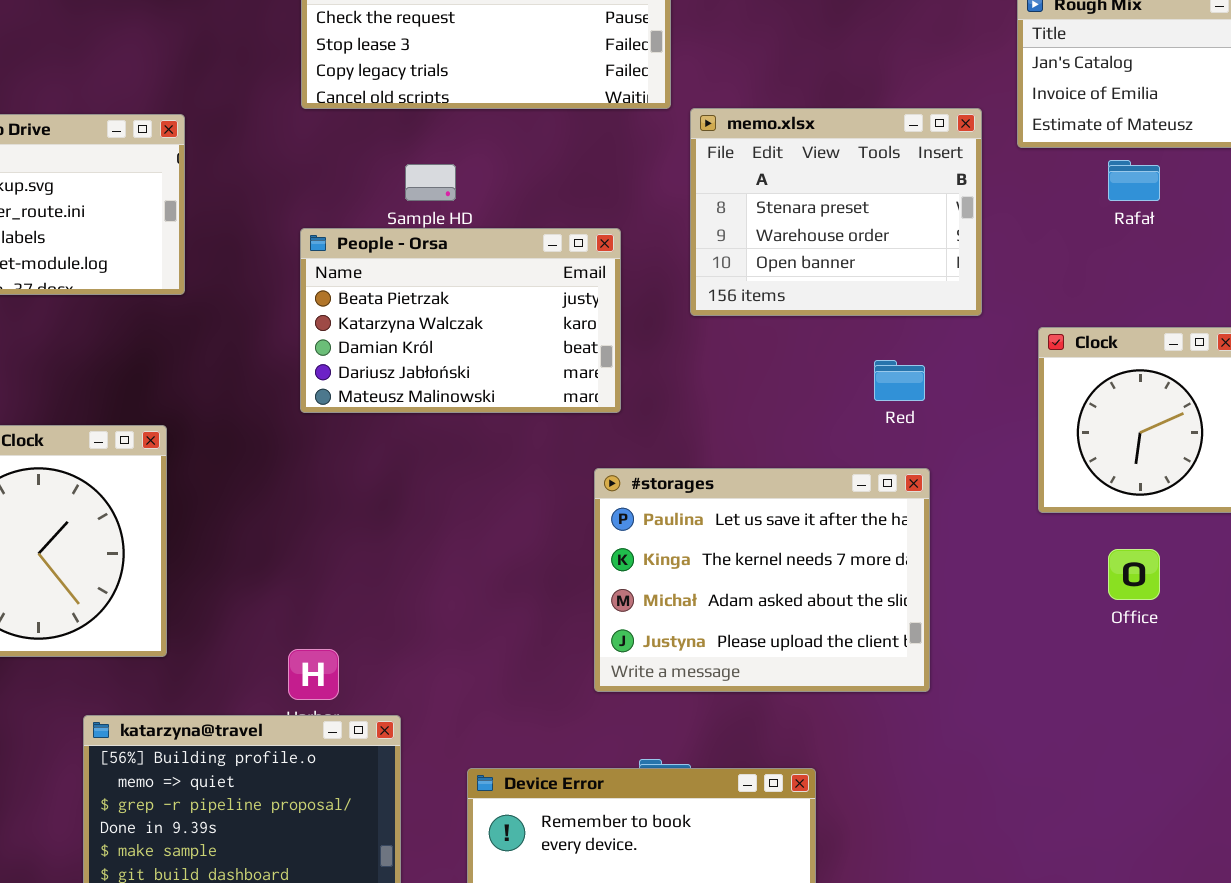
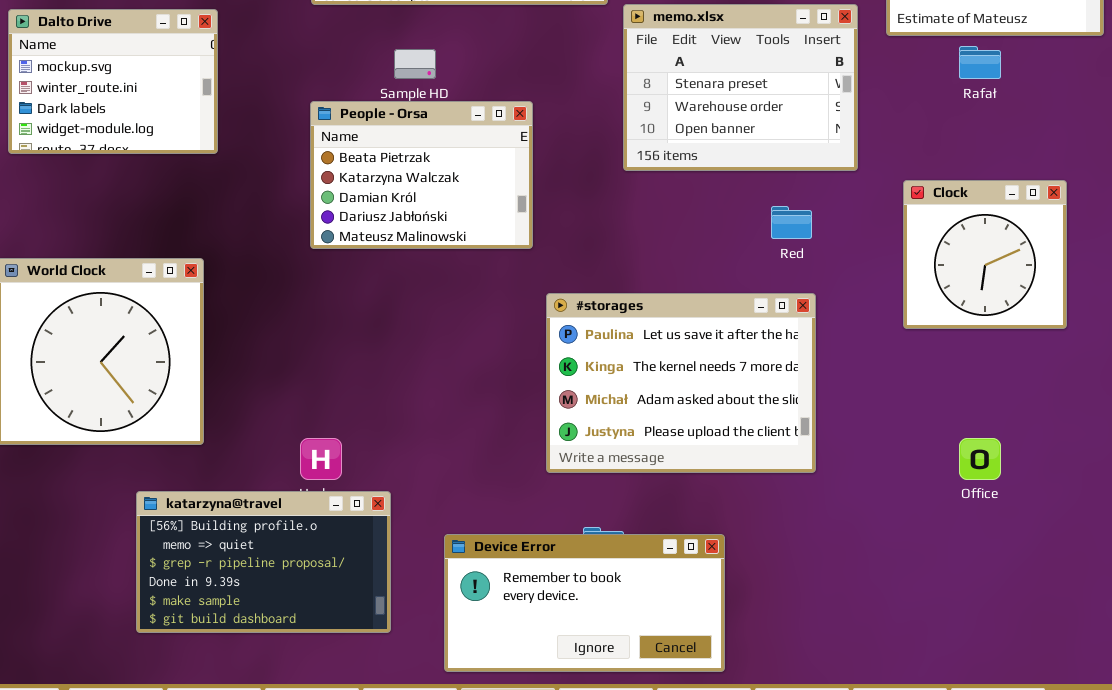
People - Orsa: [300,228,621,413] -> [310,101,533,249], resized
Office: [1108,549,1160,600] -> [959,438,1001,480], moved

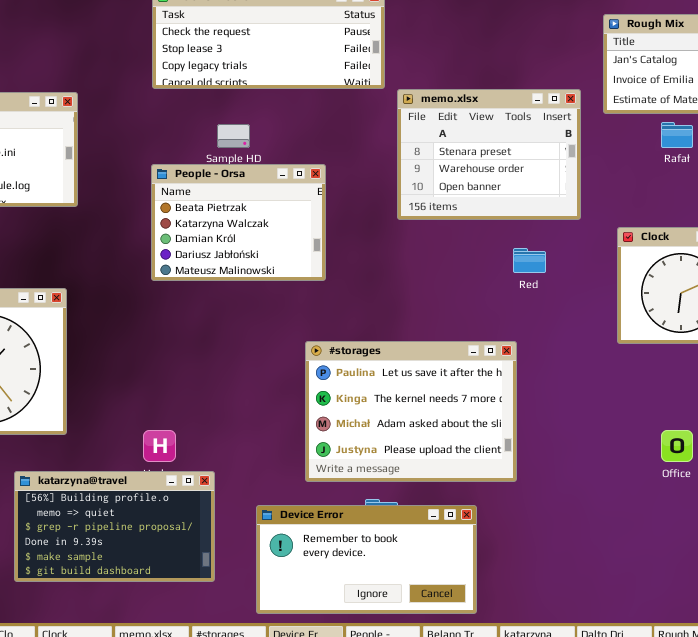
#storages: [546,293,816,473] -> [305,341,517,482], moved

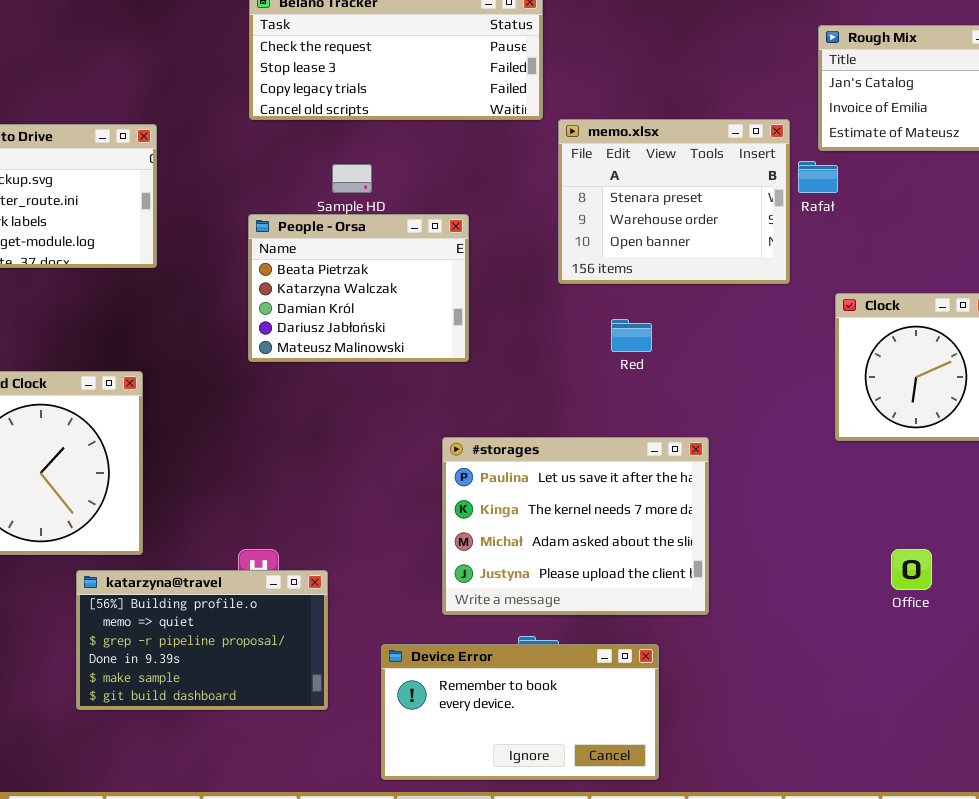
Rafał: [661,122,693,148] -> [798,161,838,193], moved
Red: [513,248,546,273] -> [611,319,652,352], moved
katarzyna@travel: [14,471,215,582] -> [76,570,328,710], moved

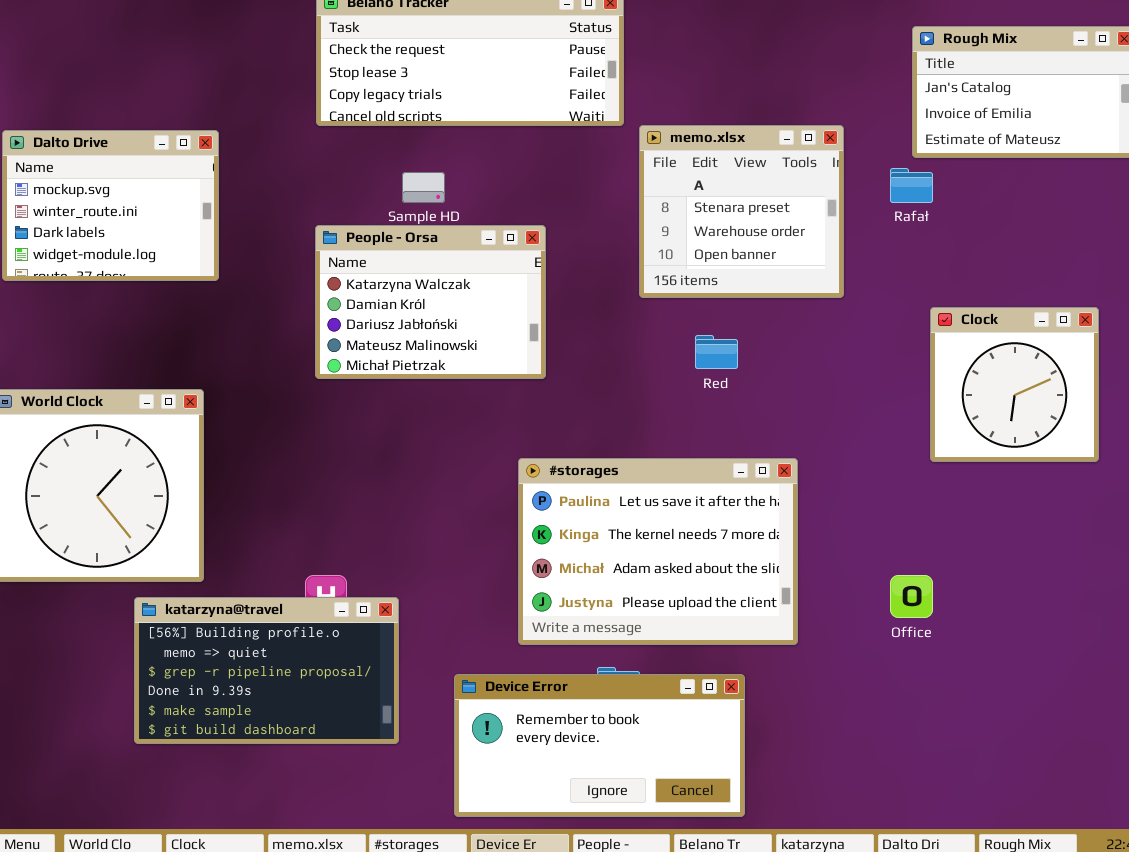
memo.xlsx: [558,119,790,284] -> [639,125,844,298], resized
People - Orsa: [248,214,469,362] -> [315,225,546,379], scrolled down 1 row
Office: [891,549,932,590] -> [890,575,933,618], moved

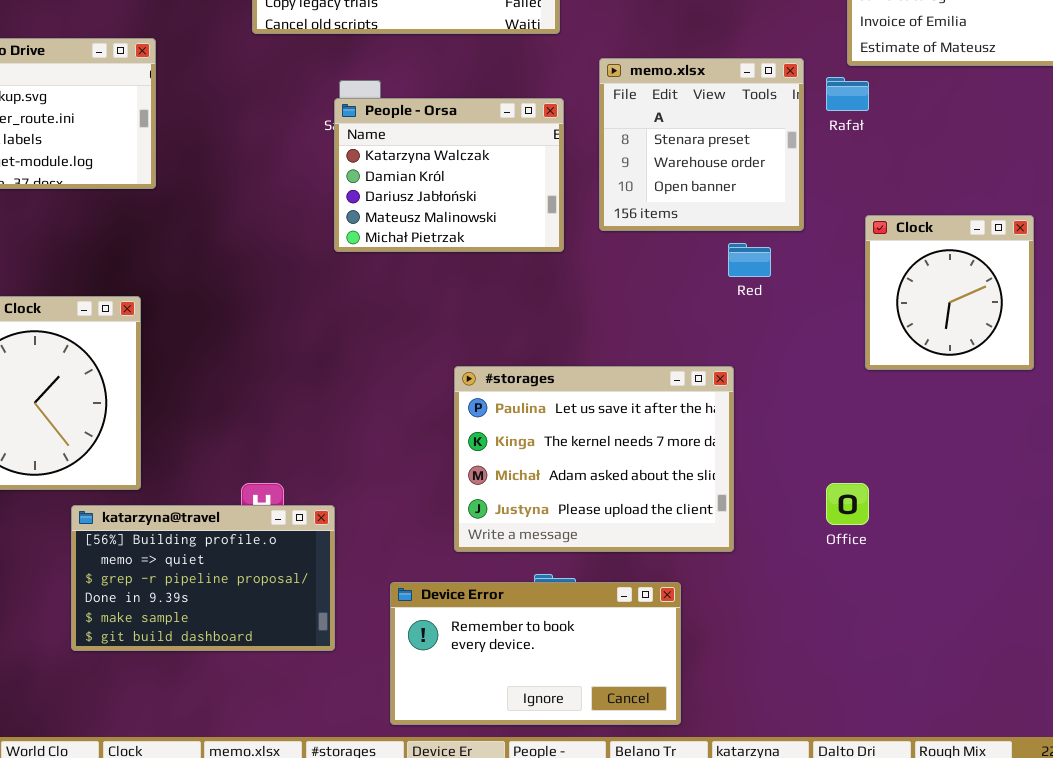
memo.xlsx: [639,125,844,298] -> [599,58,804,231], moved
People - Orsa: [315,225,546,379] -> [334,98,564,252], moved
Red: [695,335,738,369] -> [728,243,771,277], moved

